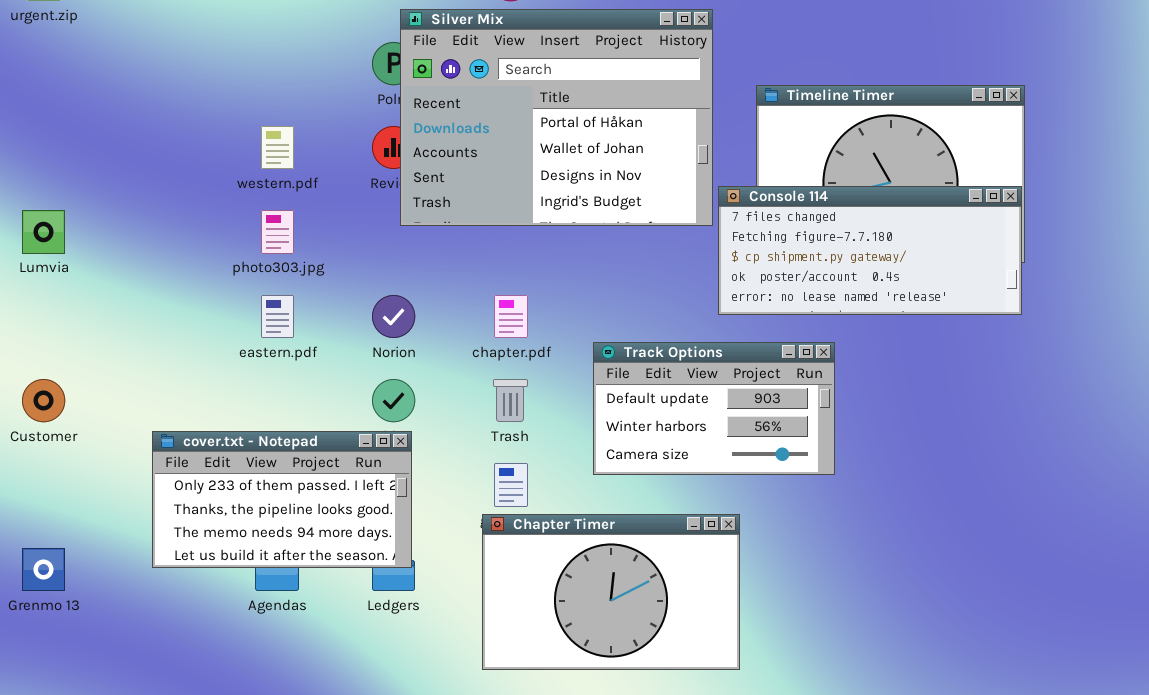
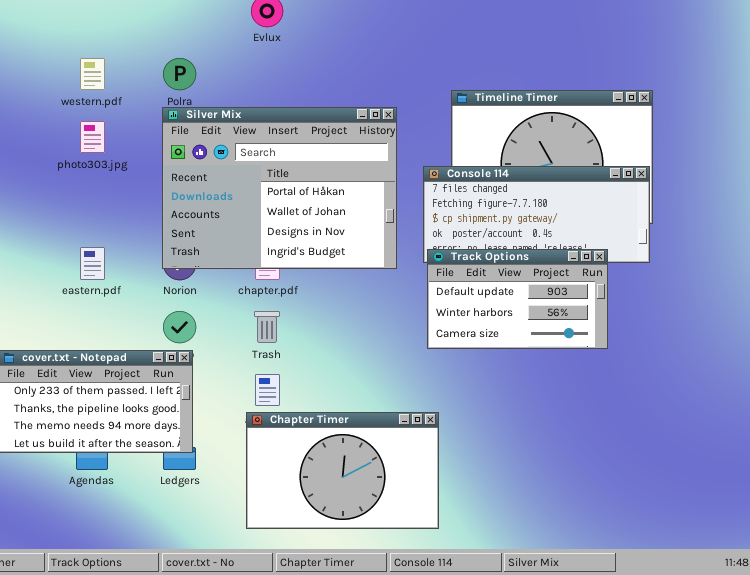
Silver Mix: [400,9,713,226] -> [162,107,397,269], moved
western.pdf: [261,126,294,169] -> [80,58,105,90], moved
photo303.jpg: [261,210,294,254] -> [80,121,105,153], moved
Track Options: [593,342,835,475] -> [427,249,608,349], moved

